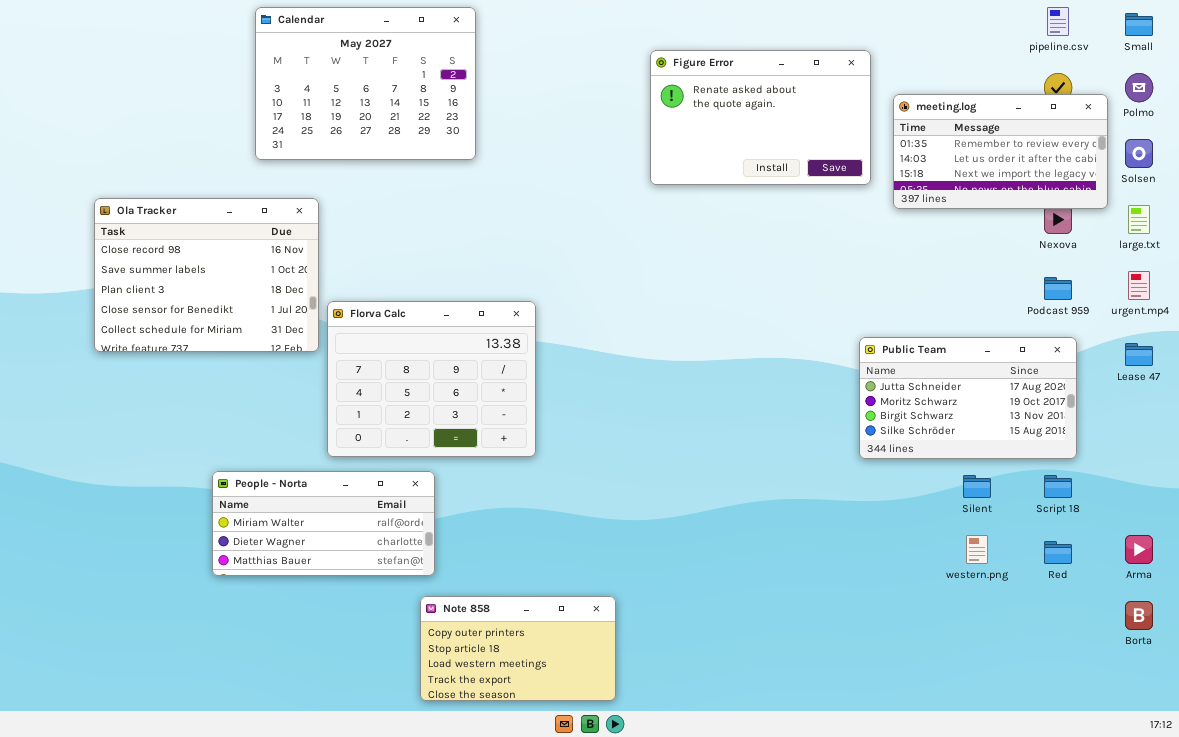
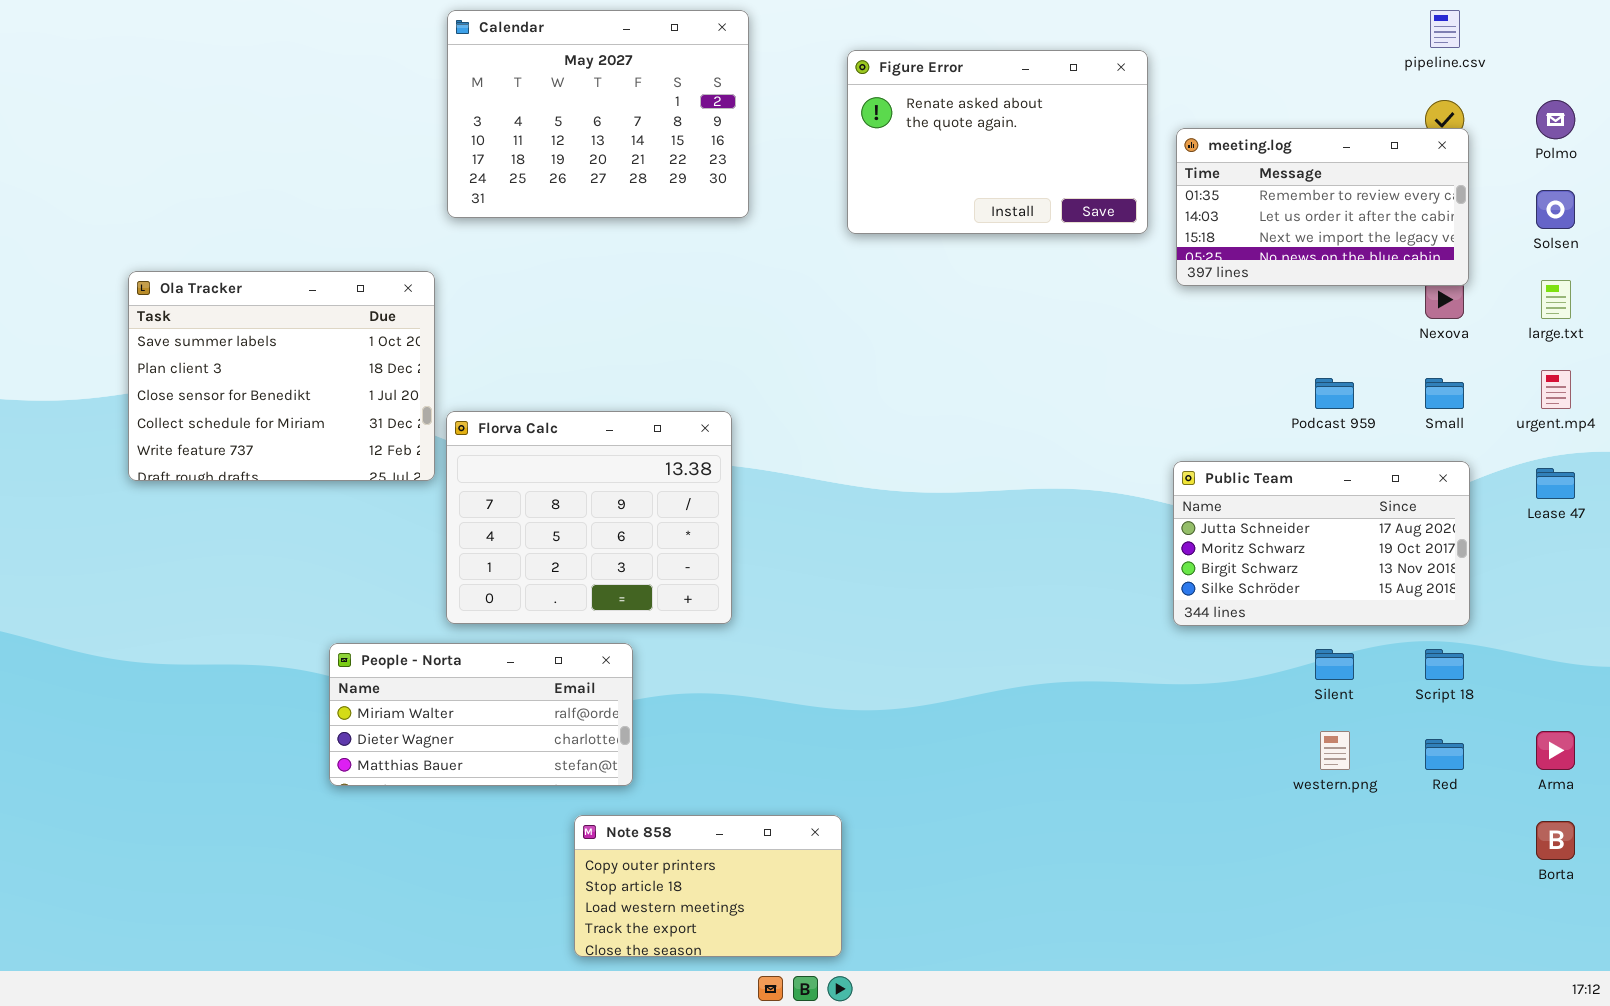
Calendar: [255,7,476,160] -> [447,10,749,218], moved
Small: [1125,13,1153,36] -> [1425,378,1464,409], moved
Figure Error: [650,50,871,185] -> [847,50,1148,234], moved
meeting.log: [893,94,1108,209] -> [1176,128,1469,286], moved
Ola Tracker: [94,198,319,352] -> [128,271,435,481], scrolled down 1 row
Podcast 959: [1044,277,1072,300] -> [1315,378,1354,409], moved
People - Norta: [212,471,435,576] -> [329,643,633,786], moved

